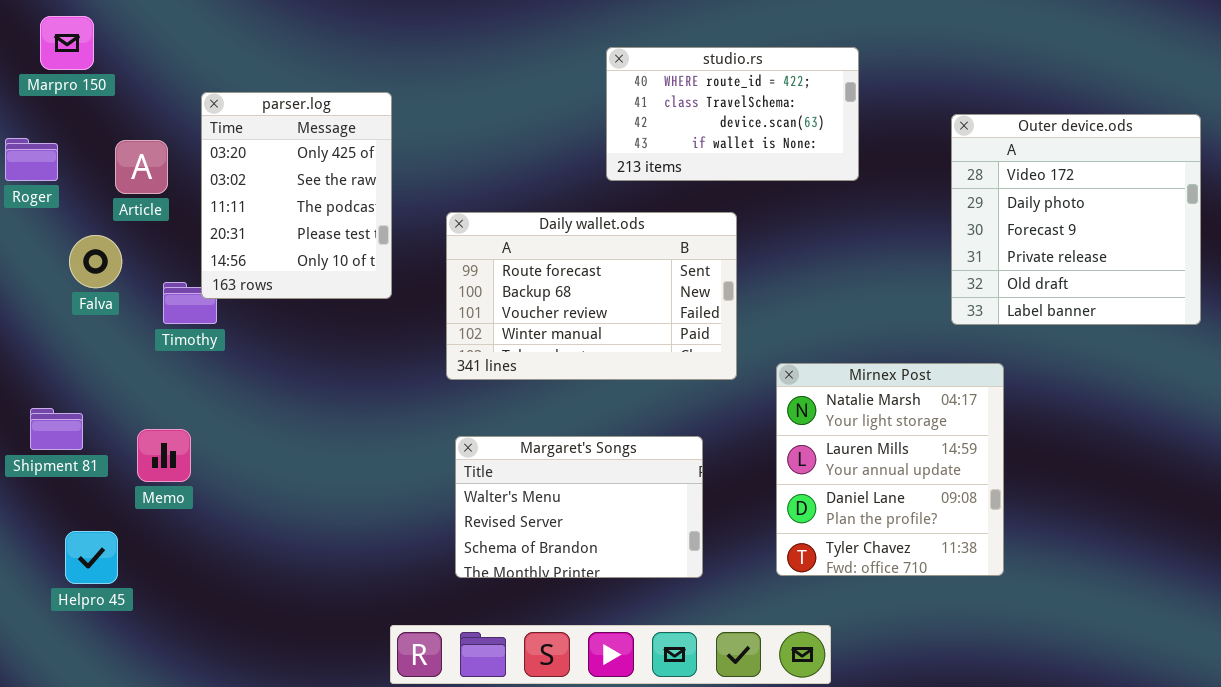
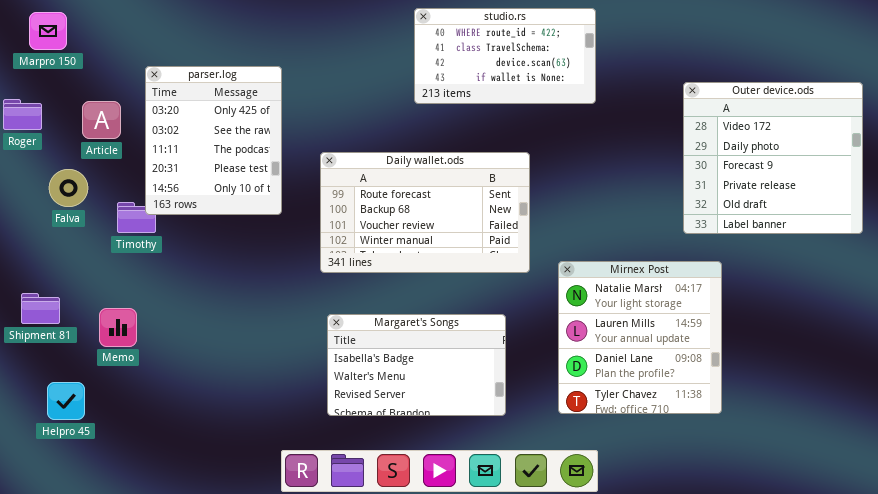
studio.rs: [606,47,859,181] -> [414,8,596,104], moved
Margaret's Songs: [455,436,703,578] -> [327,314,506,416], scrolled up 1 row

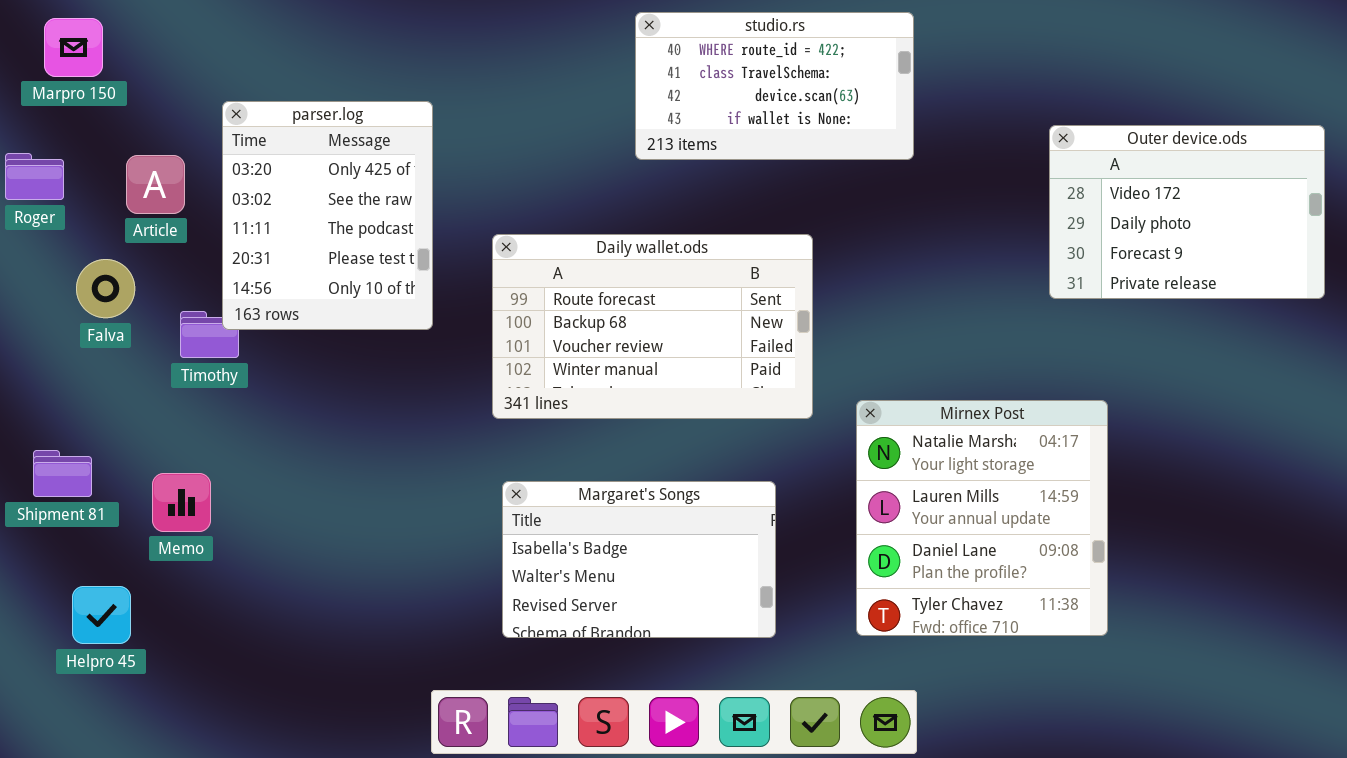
Outer device.ods: [683,82,863,234] -> [1049,125,1325,299], resized

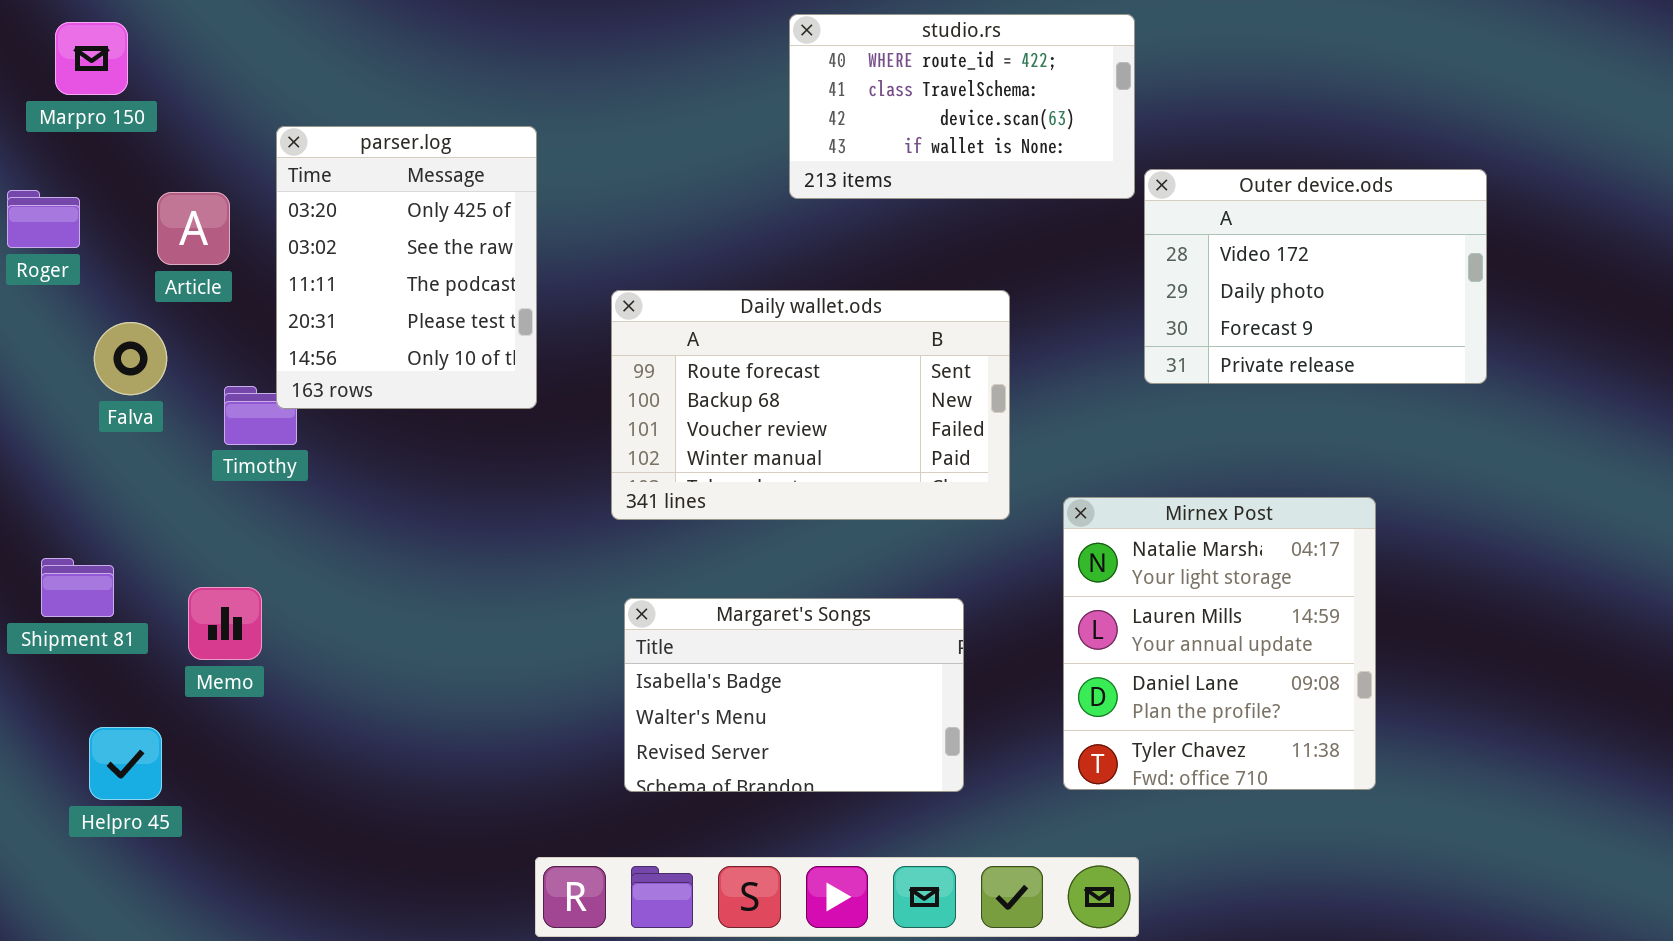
Outer device.ods: [1049,125,1325,299] -> [1144,169,1487,384], moved

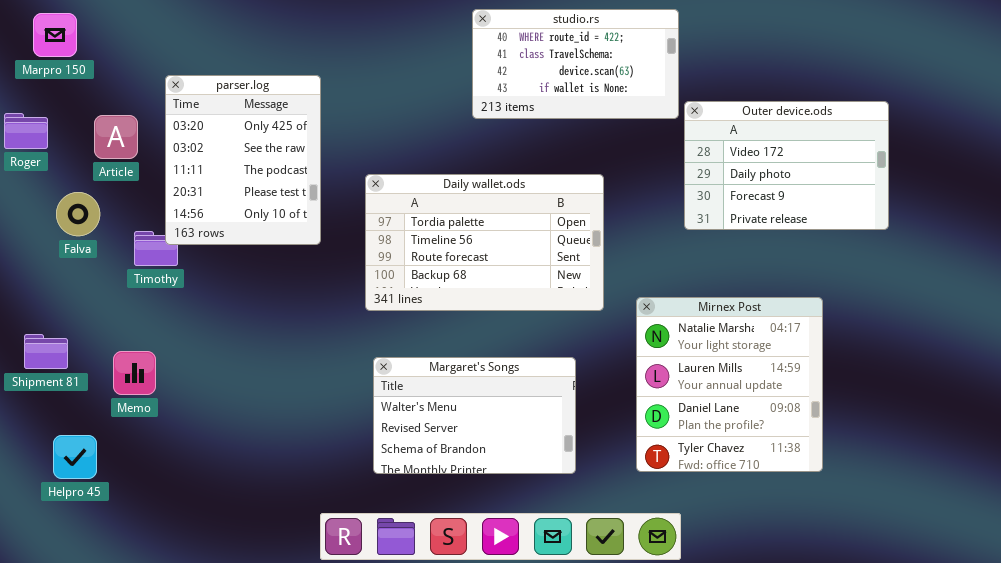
Daily wallet.ods: [611,290,1010,520] -> [365,174,604,311], scrolled up 2 rows
Margaret's Songs: [624,598,964,792] -> [373,357,576,474], scrolled down 1 row

